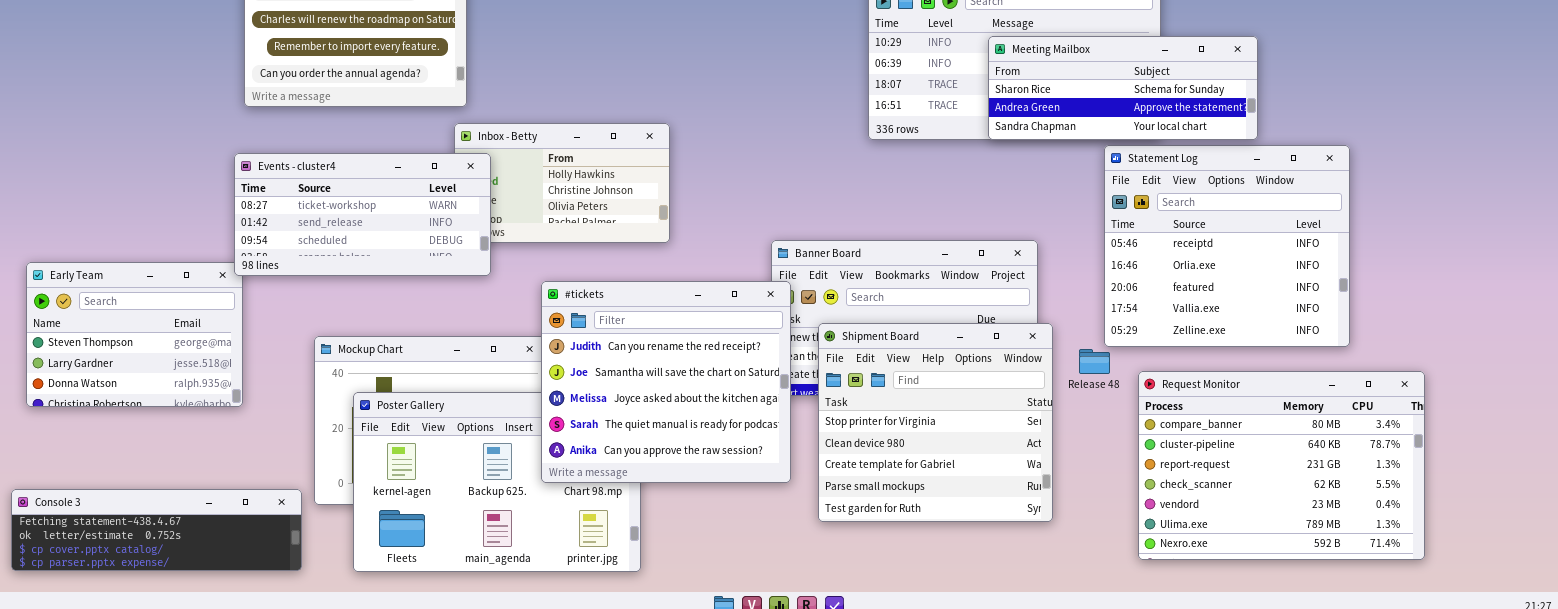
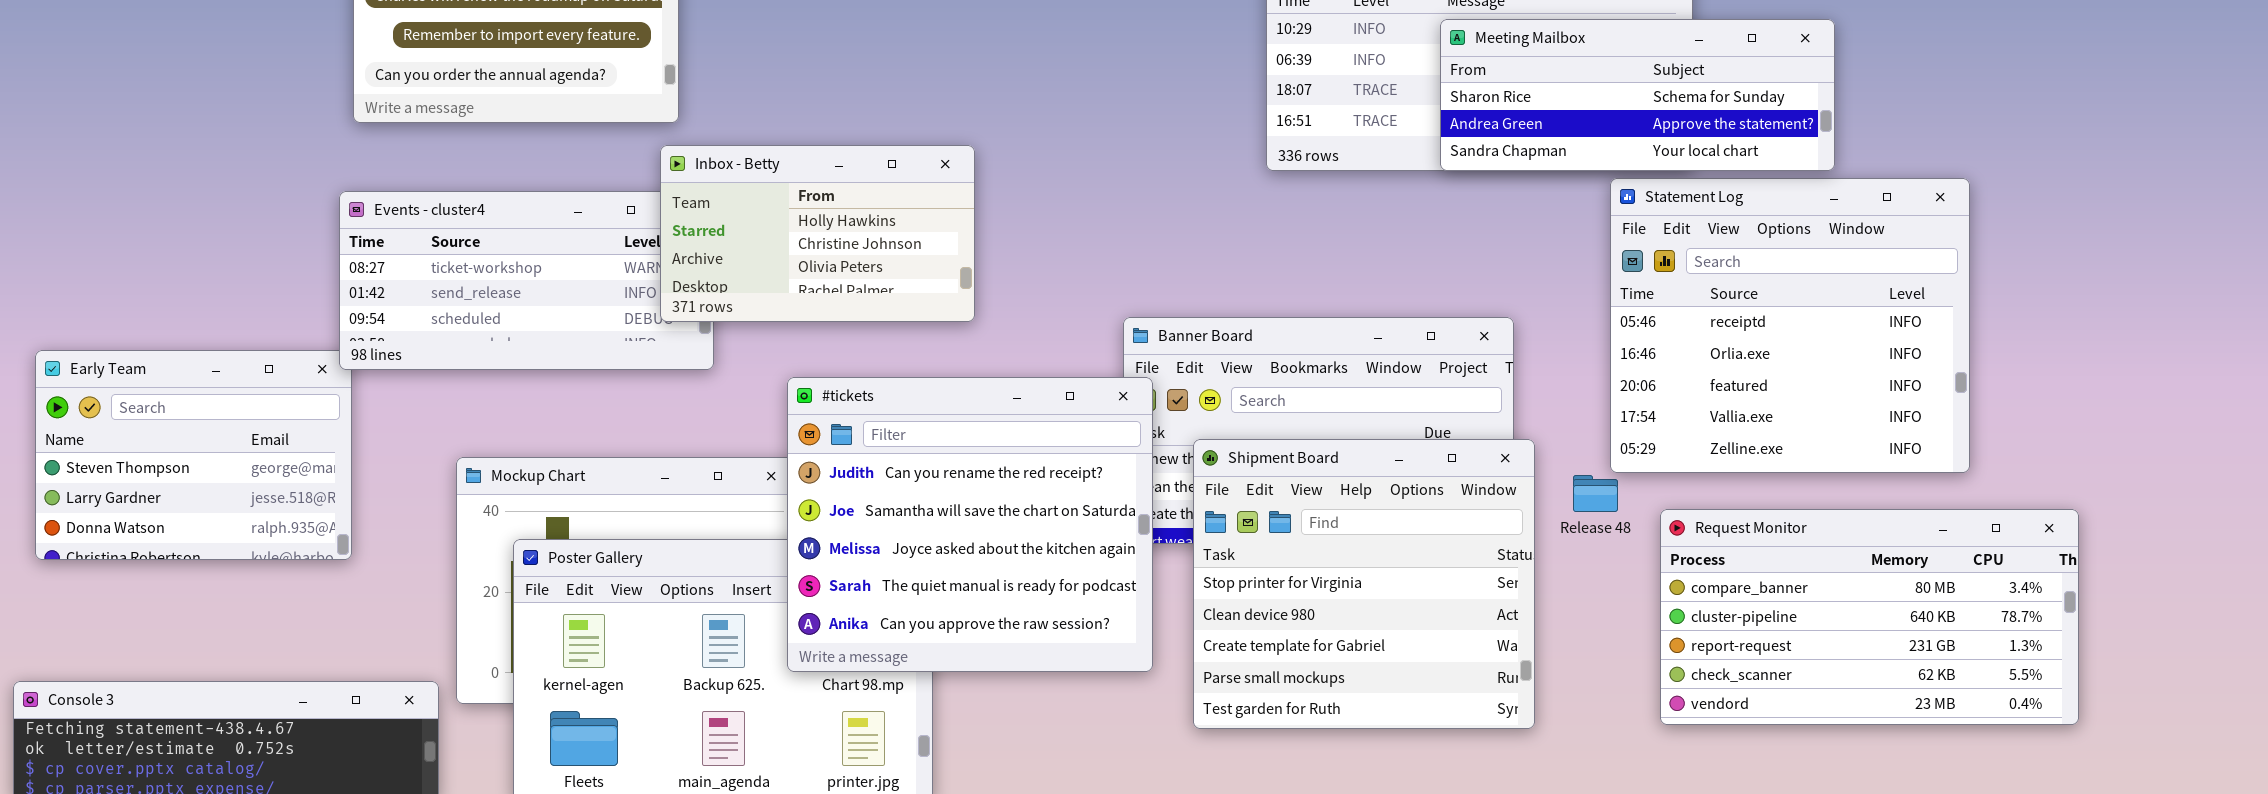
Inbox - Betty: [454,123,670,243] -> [660,145,975,322], raised
Request Monitor: [1138,371,1425,560] -> [1660,509,2079,725], resized

